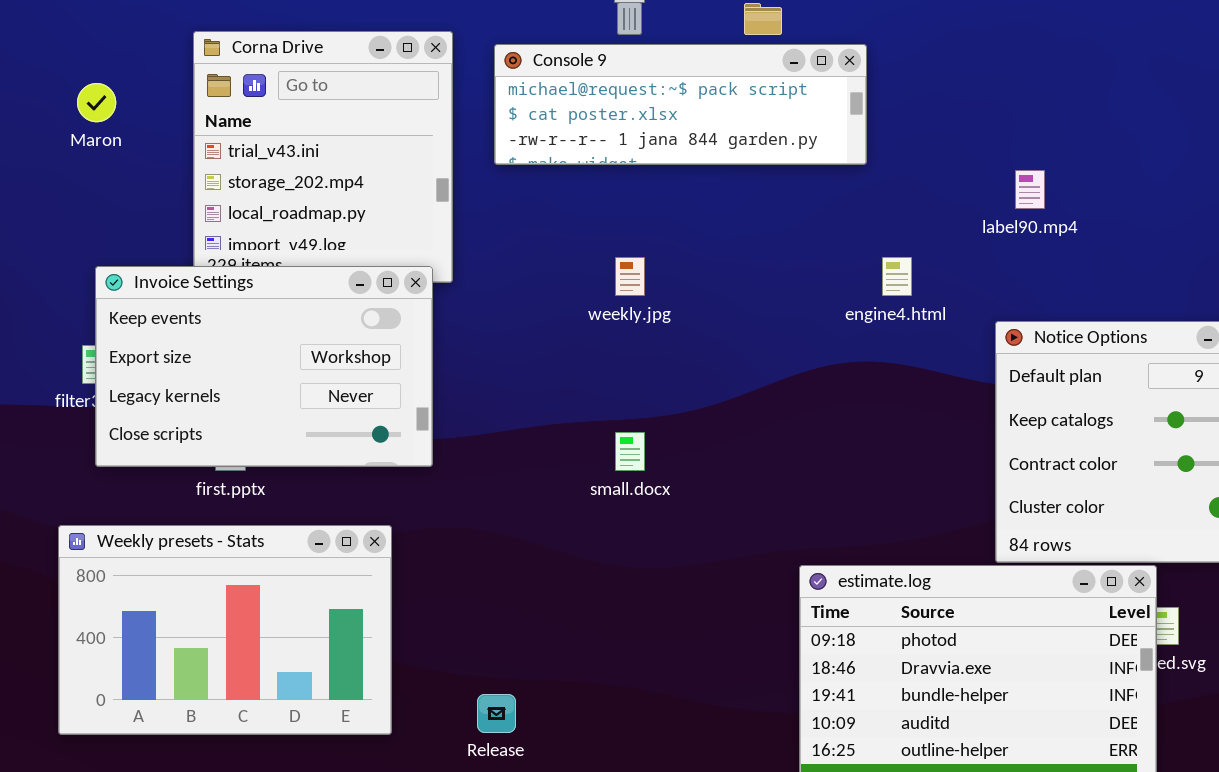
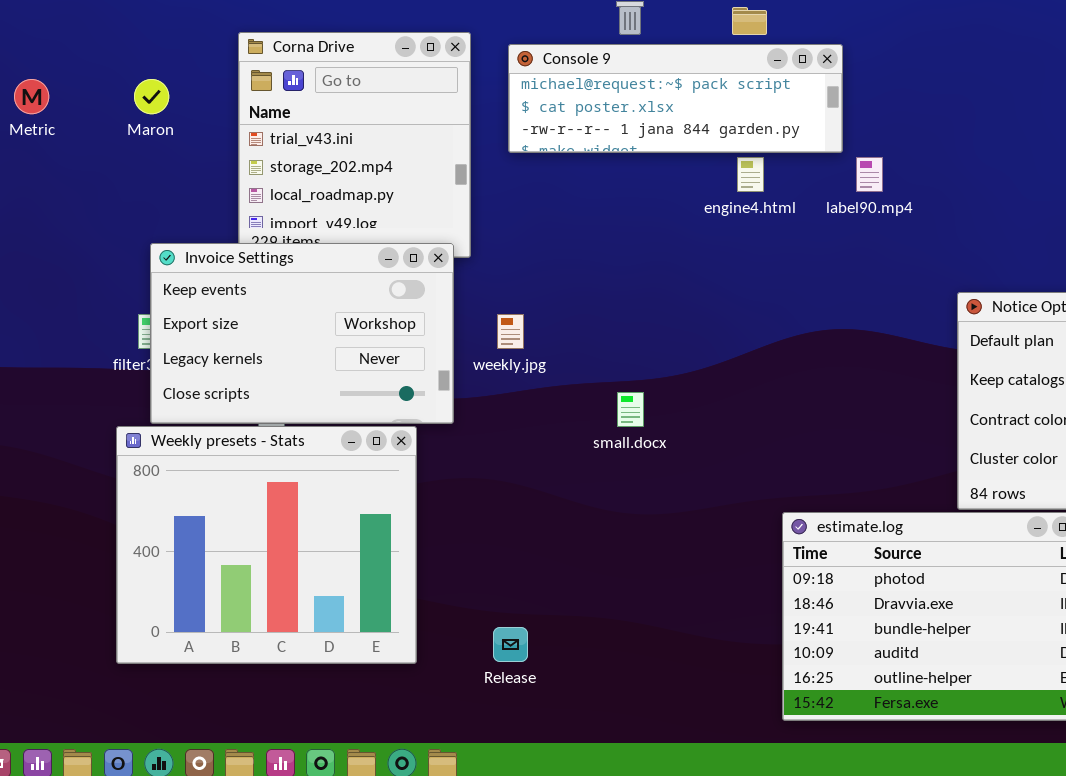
label90.mp4: [1015,170,1045,209] -> [856,157,883,192], moved
weekly.jpg: [615,257,645,296] -> [497,314,524,349], moved
engine4.html: [882,257,912,296] -> [737,157,764,192], moved
Weekly presets - Stats: [58,525,392,735] -> [116,426,417,664], resized

